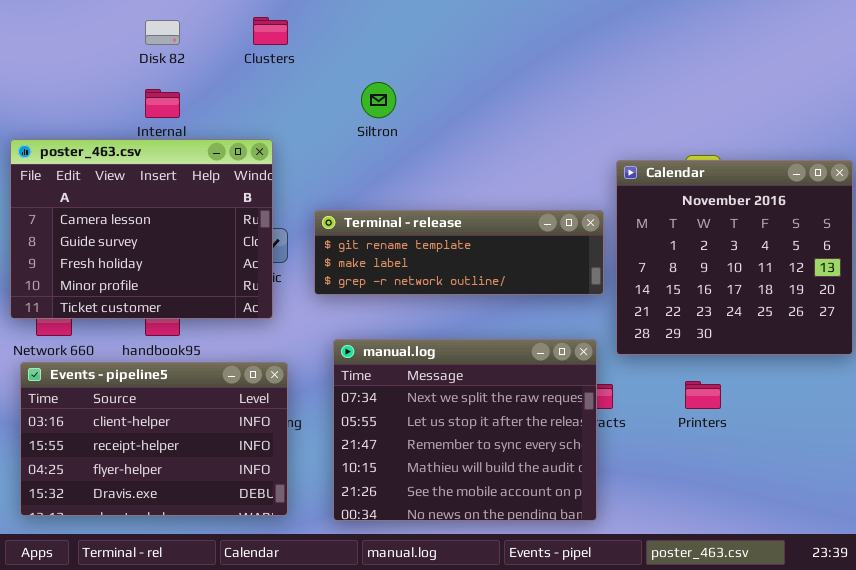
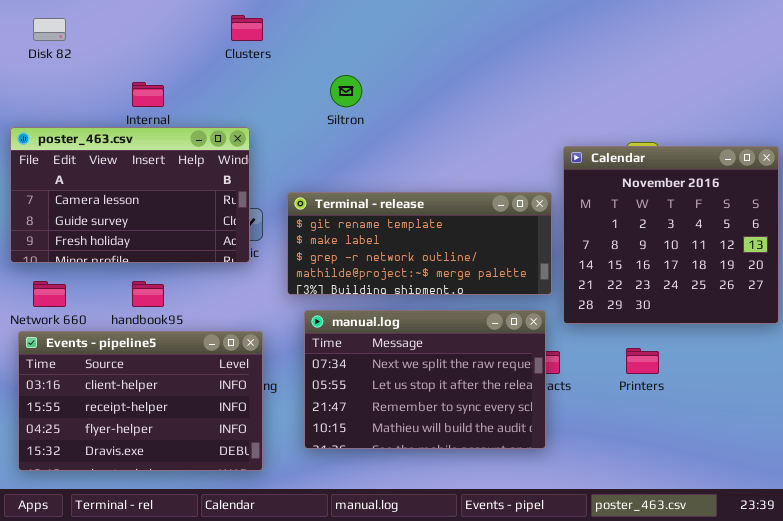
Disk 82: [145,20,180,45] -> [33,18,66,41], moved
poster_463.csv: [10,139,273,319] -> [10,127,250,263], resized
Terminal - release: [314,210,604,295] -> [287,192,552,295], resized
manual.log: [333,339,597,521] -> [304,310,546,449], resized

